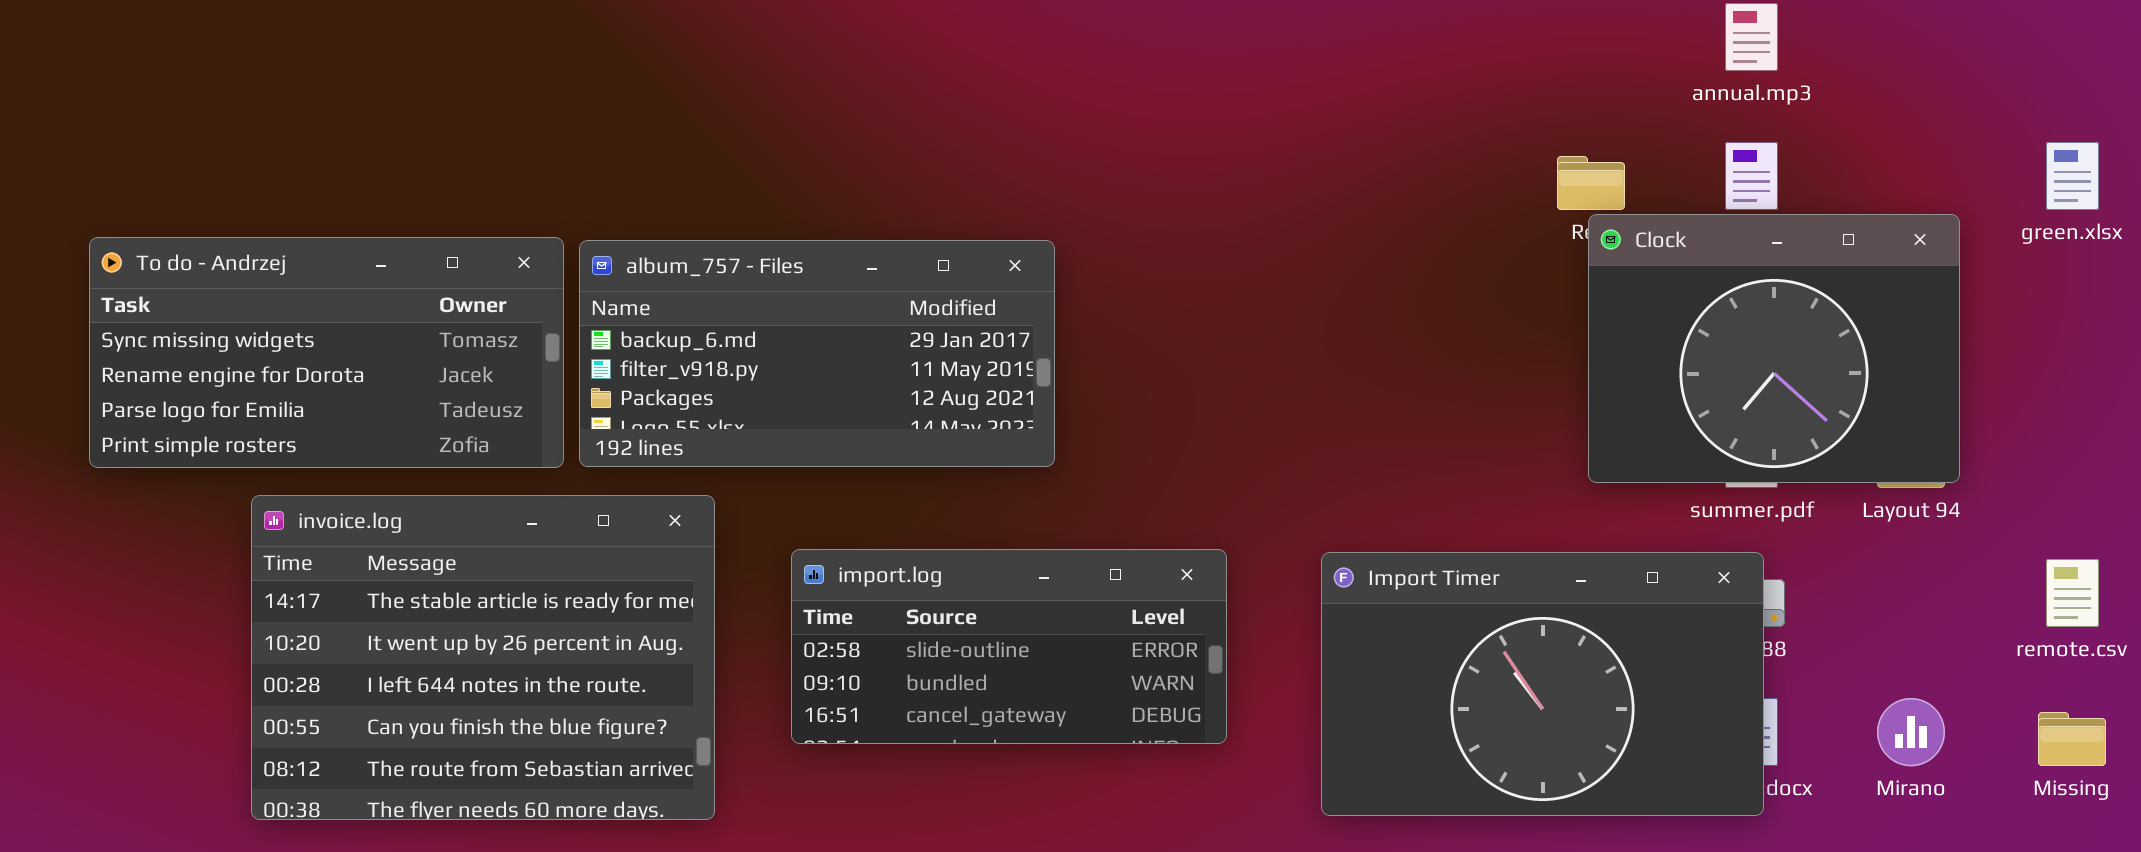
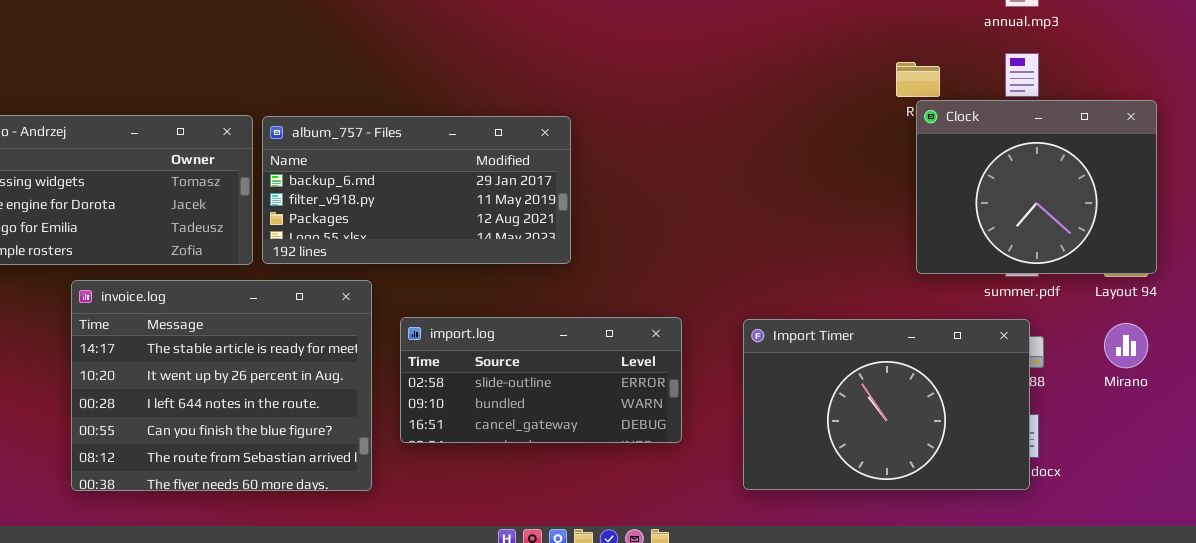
invoice.log: [251,495,715,820] -> [71,280,372,491], moved
Mirano: [1877,698,1945,766] -> [1104,323,1148,368], moved

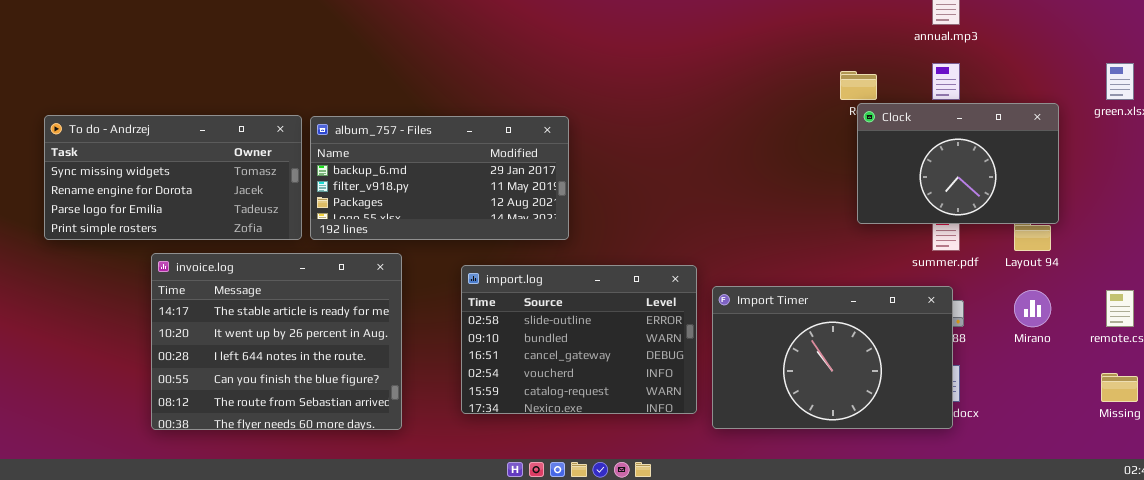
Clock: [916,100,1157,274] -> [857,103,1059,224], resized
import.log: [400,317,682,443] -> [461,265,697,414], moved, resized

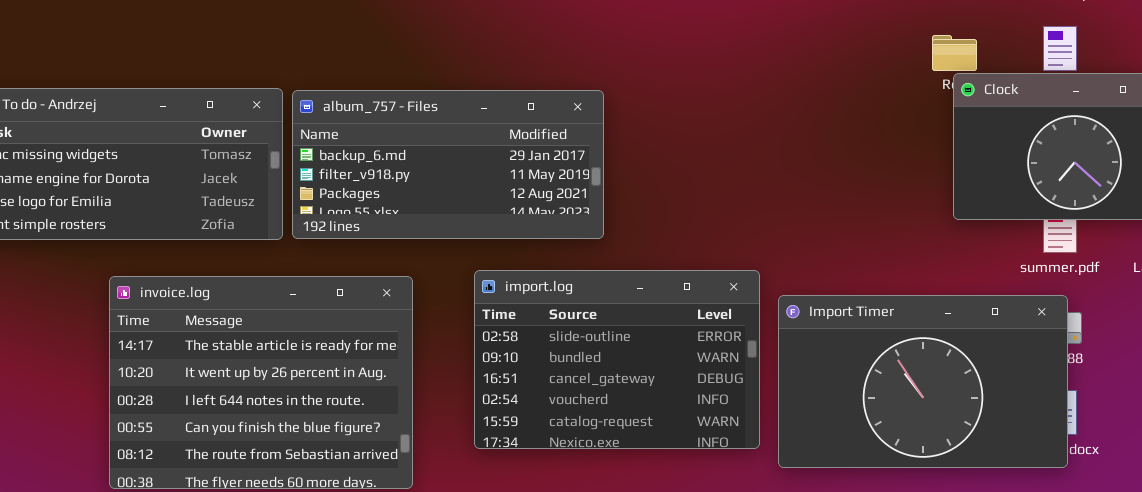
invoice.log: [151,253,402,430] -> [109,276,413,489], moved

